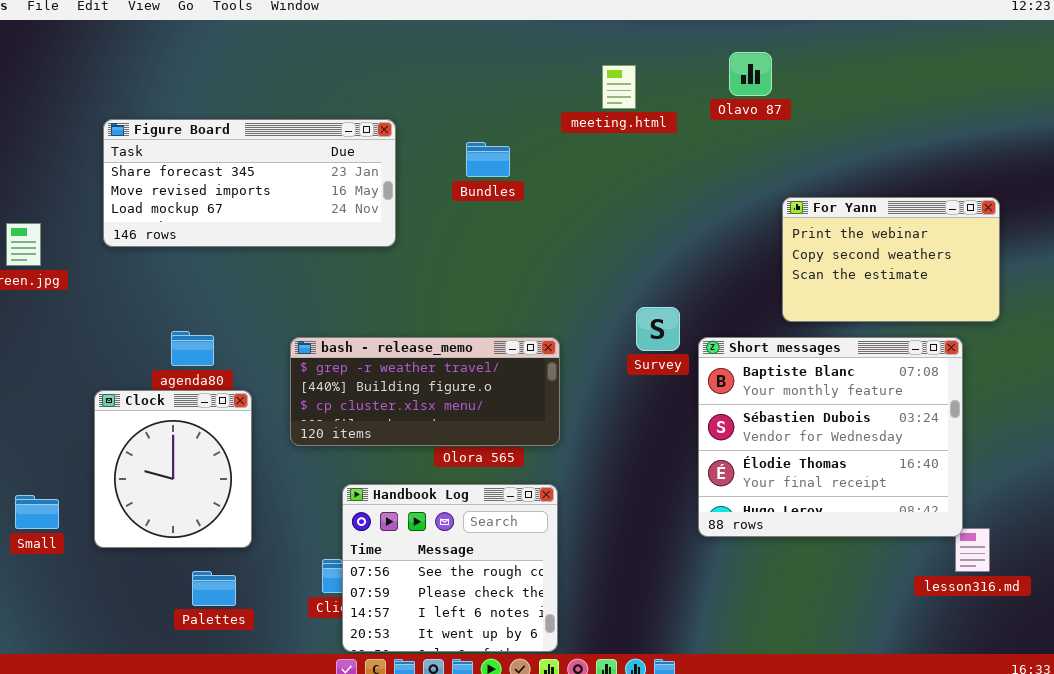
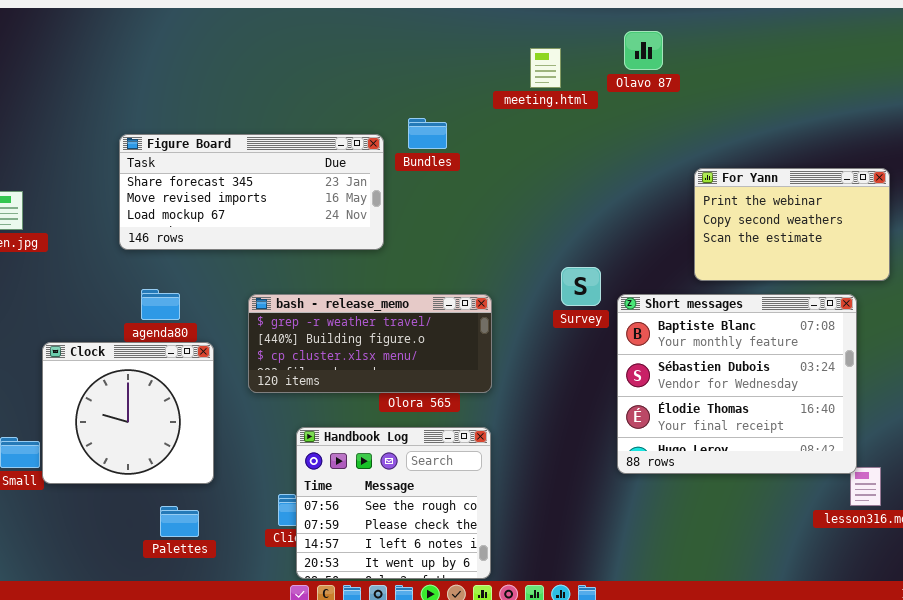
Olavo 87: [729,52,772,96] -> [624,31,663,70], moved
Figure Board: [103,119,396,247] -> [119,134,384,250], moved
Clock: [94,390,252,548] -> [42,342,214,484], resized

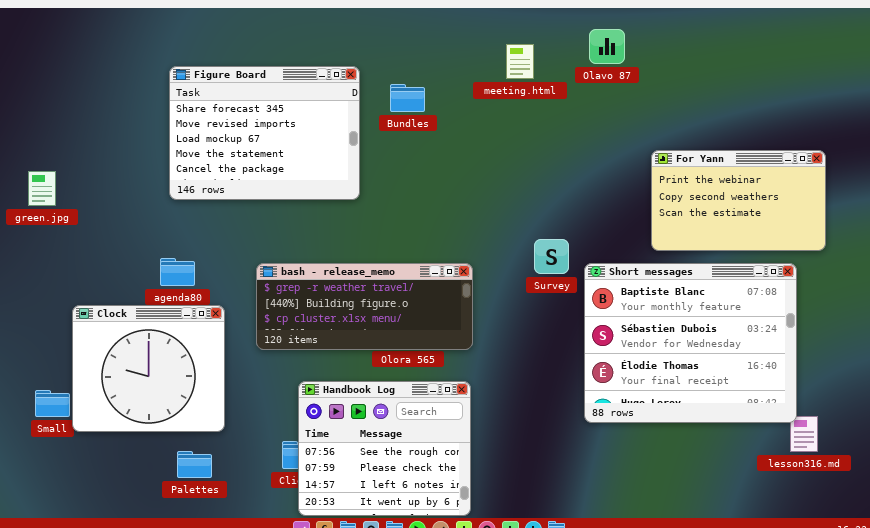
Bundles: [408,118,447,149] -> [390,84,425,112], moved
Figure Board: [119,134,384,250] -> [169,66,360,200], moved, resized

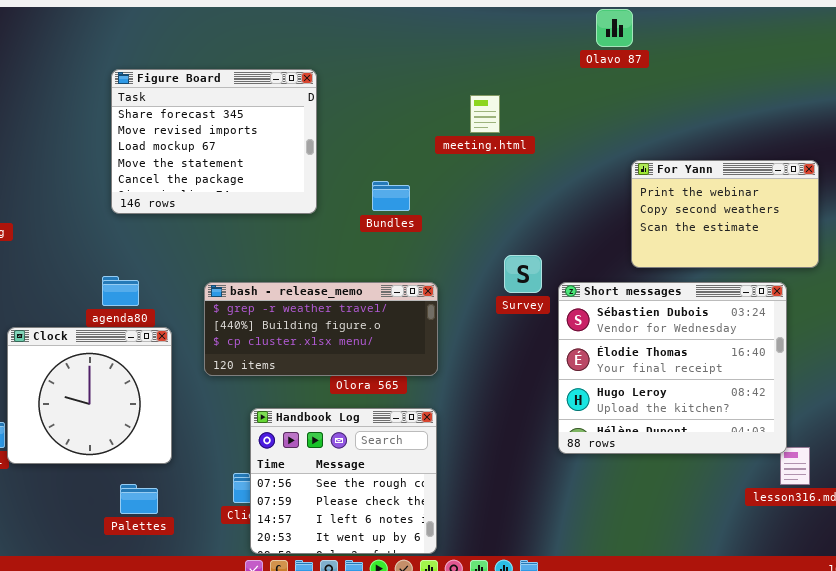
Olavo 87: [589,29,625,64] -> [596,9,633,47], moved
meeting.html: [506,44,534,79] -> [470,95,500,133], moved
Bundles: [390,84,425,112] -> [372,181,410,211], moved
Short messages: [584,263,797,423] -> [558,282,787,454], scrolled down 1 row

